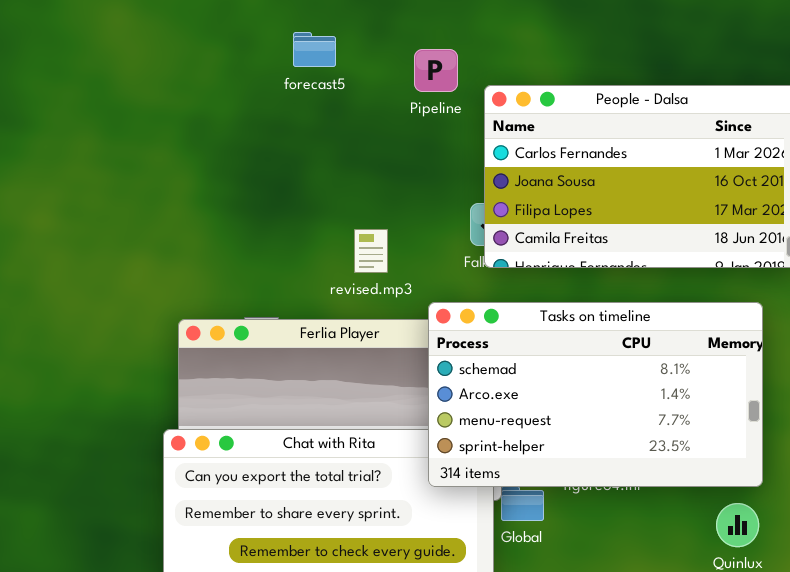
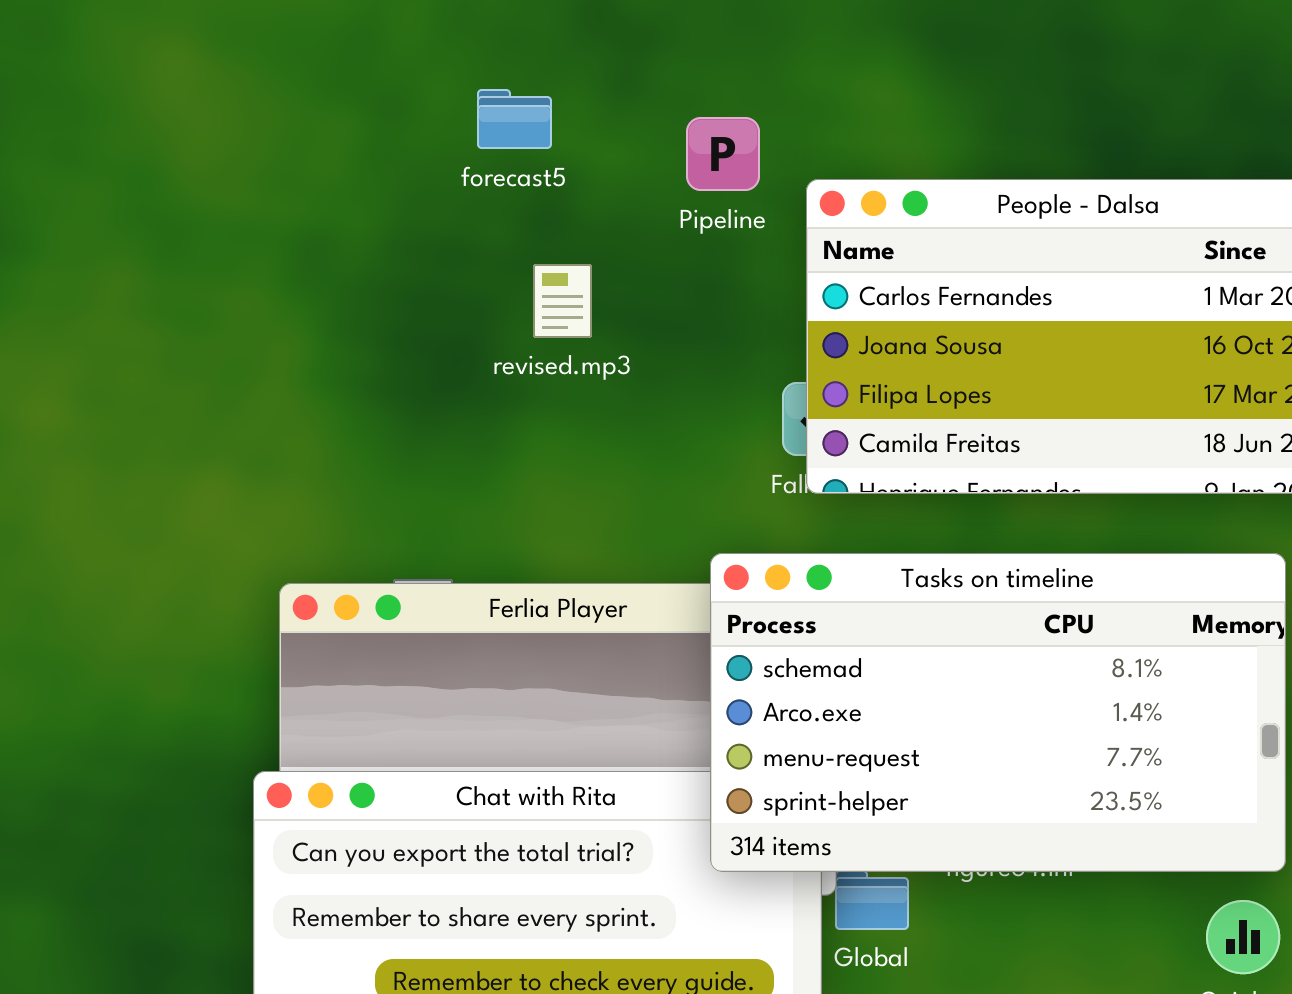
revised.mp3: [354,229,388,273] -> [533,264,592,338], moved

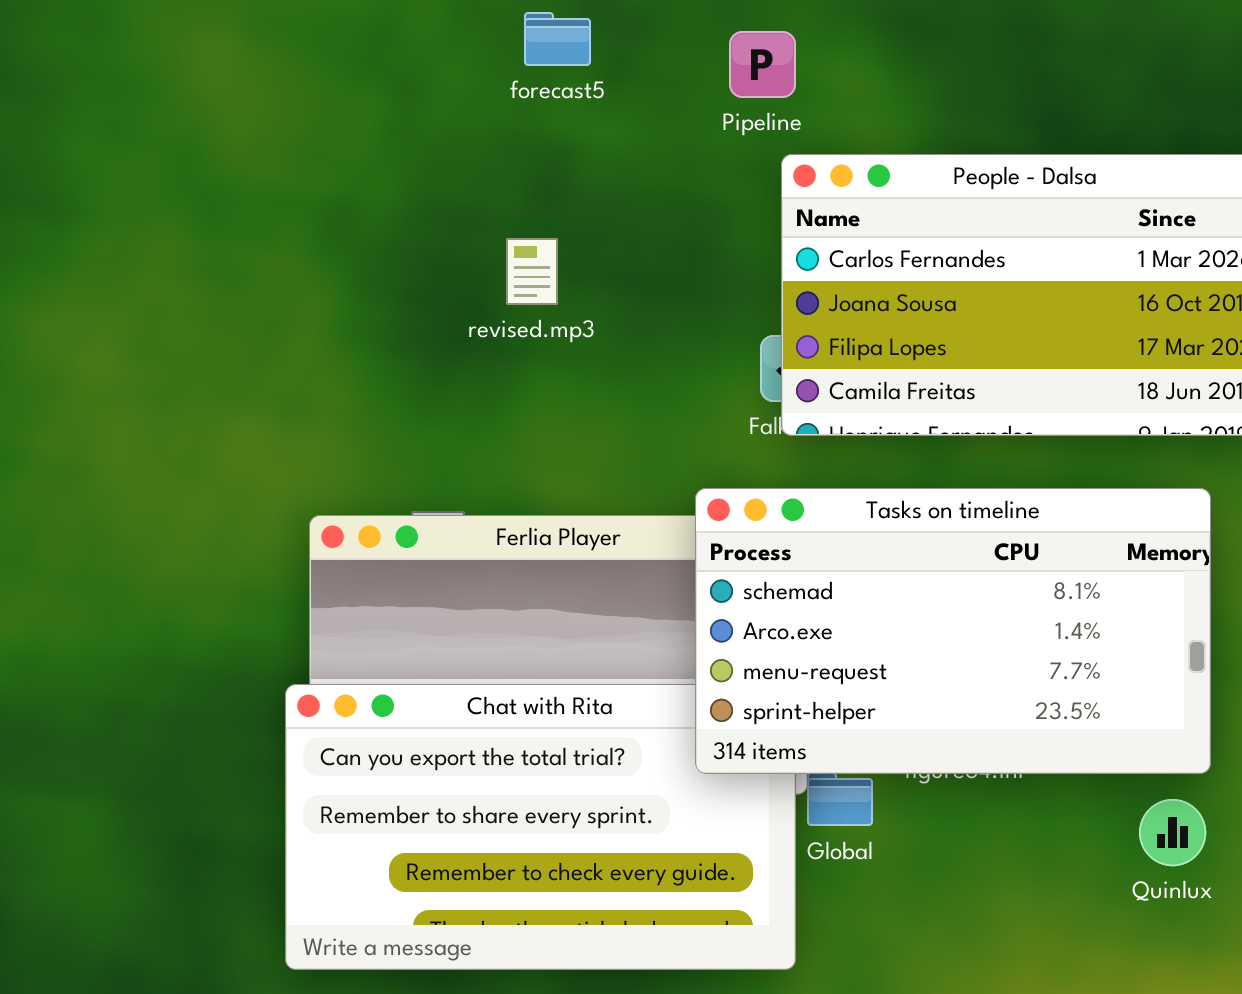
forecast5: [477,89,552,149] -> [524,12,591,66], moved
Pipeline: [686,117,760,191] -> [729,31,796,98], moved
revised.mp3: [533,264,592,338] -> [506,238,558,305], moved

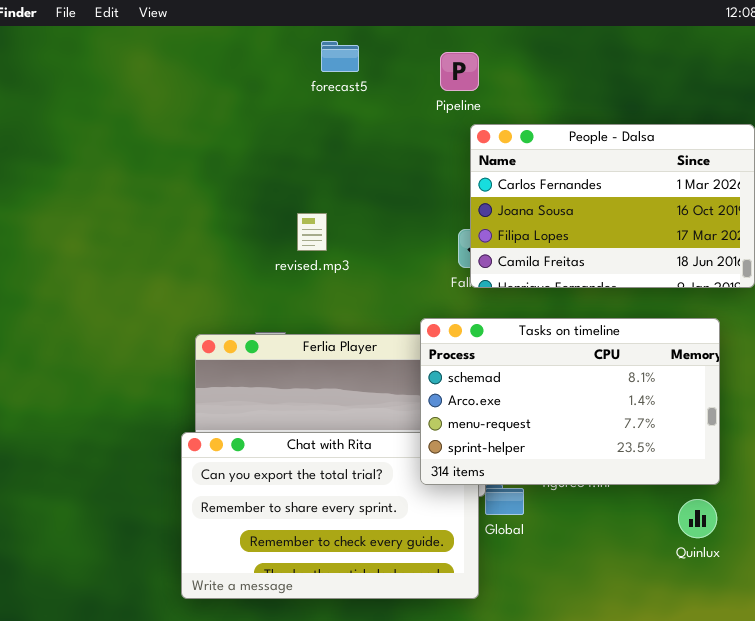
revised.mp3: [506,238,558,305] -> [297,213,327,251], moved

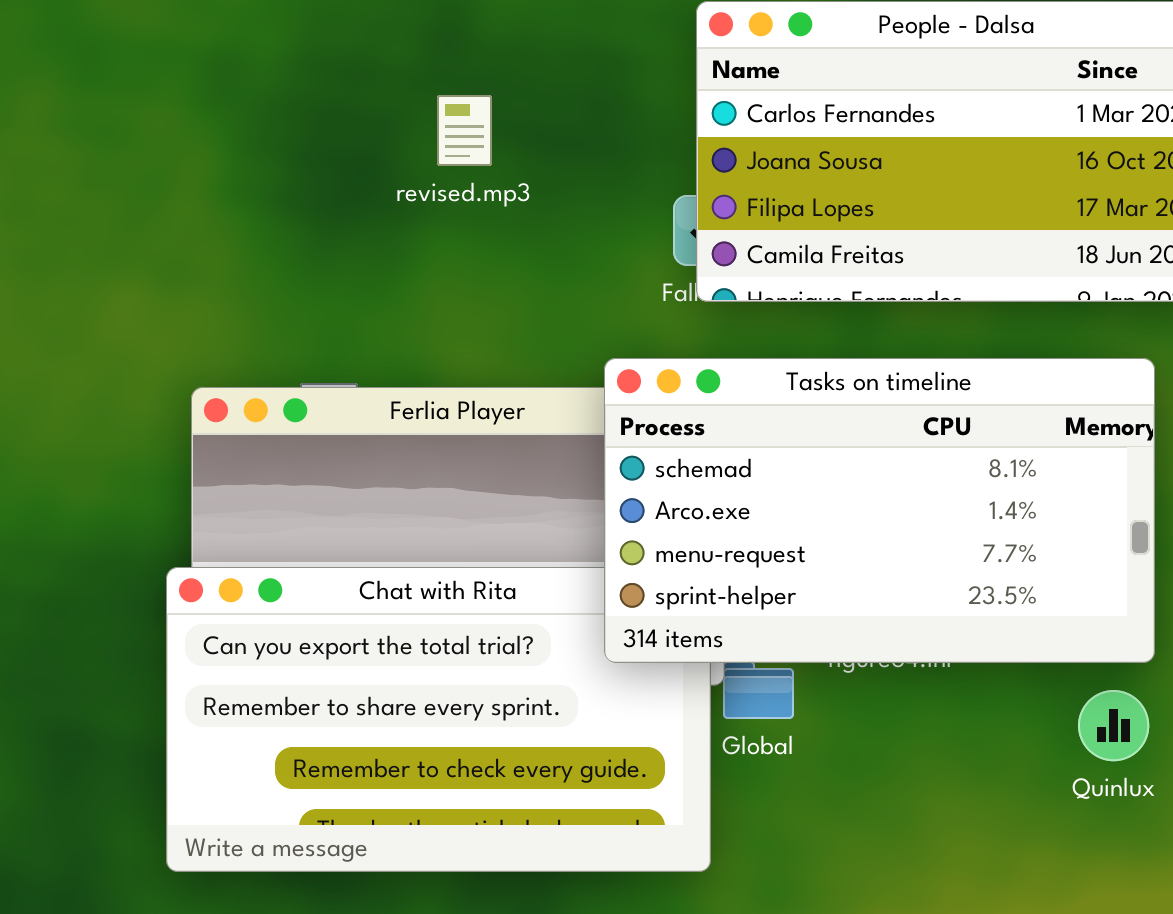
revised.mp3: [297,213,327,251] -> [437,95,492,166], moved

